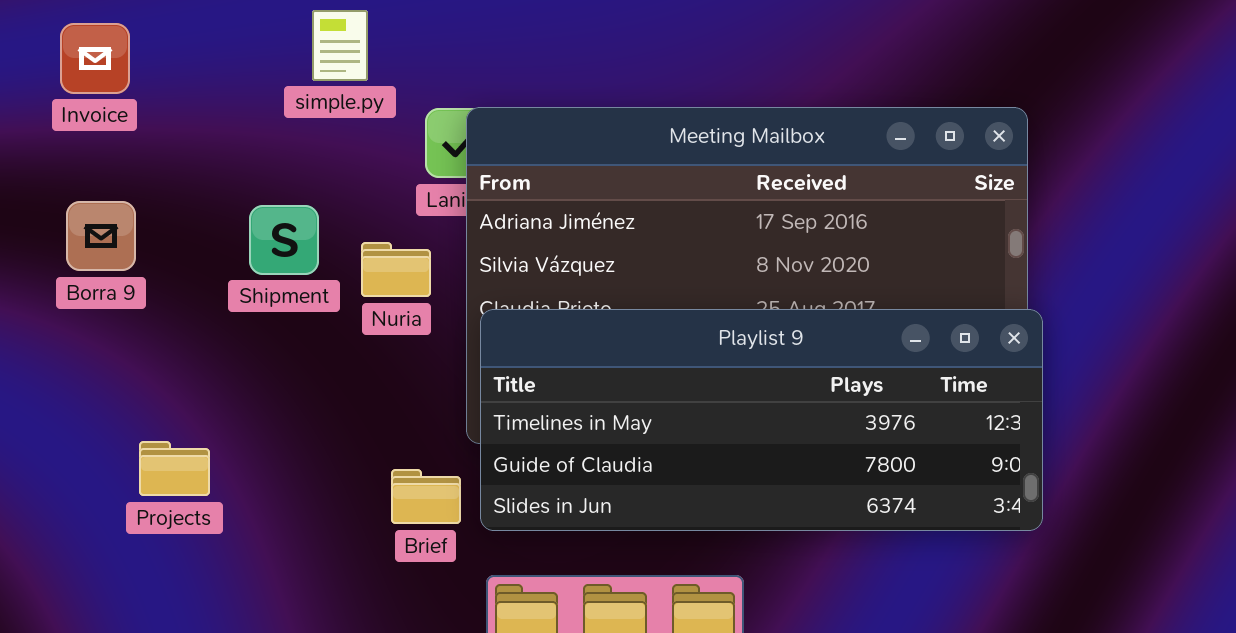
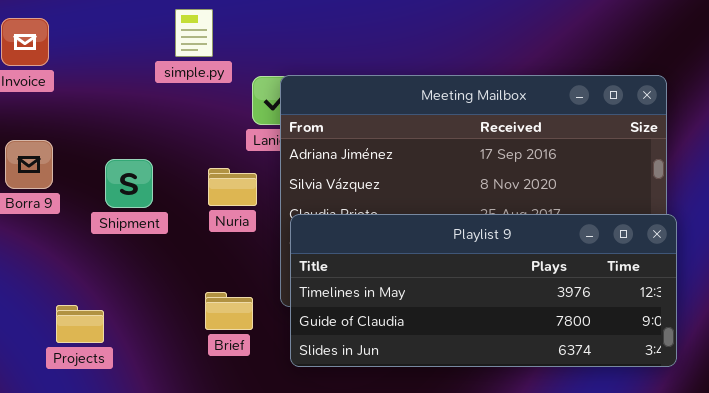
Shipment: [249,205,319,275] -> [105,159,153,208], moved
Brief: [391,469,461,524] -> [205,292,253,330], moved

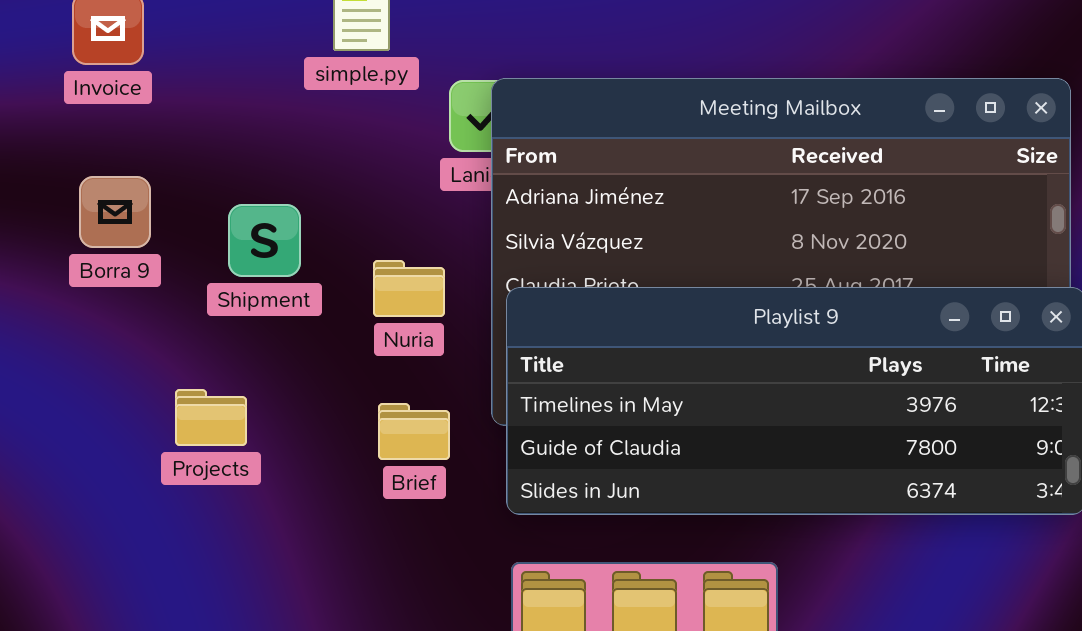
Nuria: [208,168,257,206] -> [373,260,445,317], moved
Projects: [56,305,104,343] -> [175,389,247,446], moved

